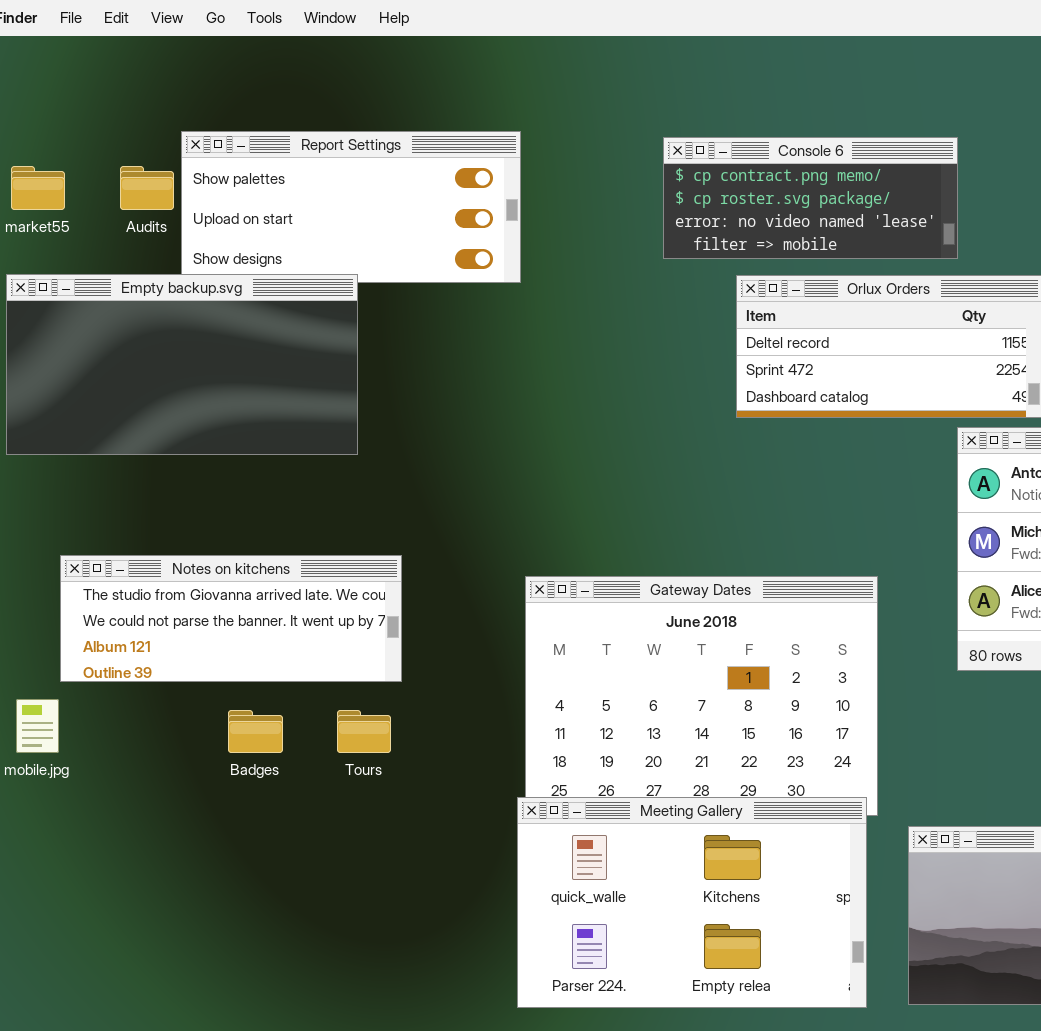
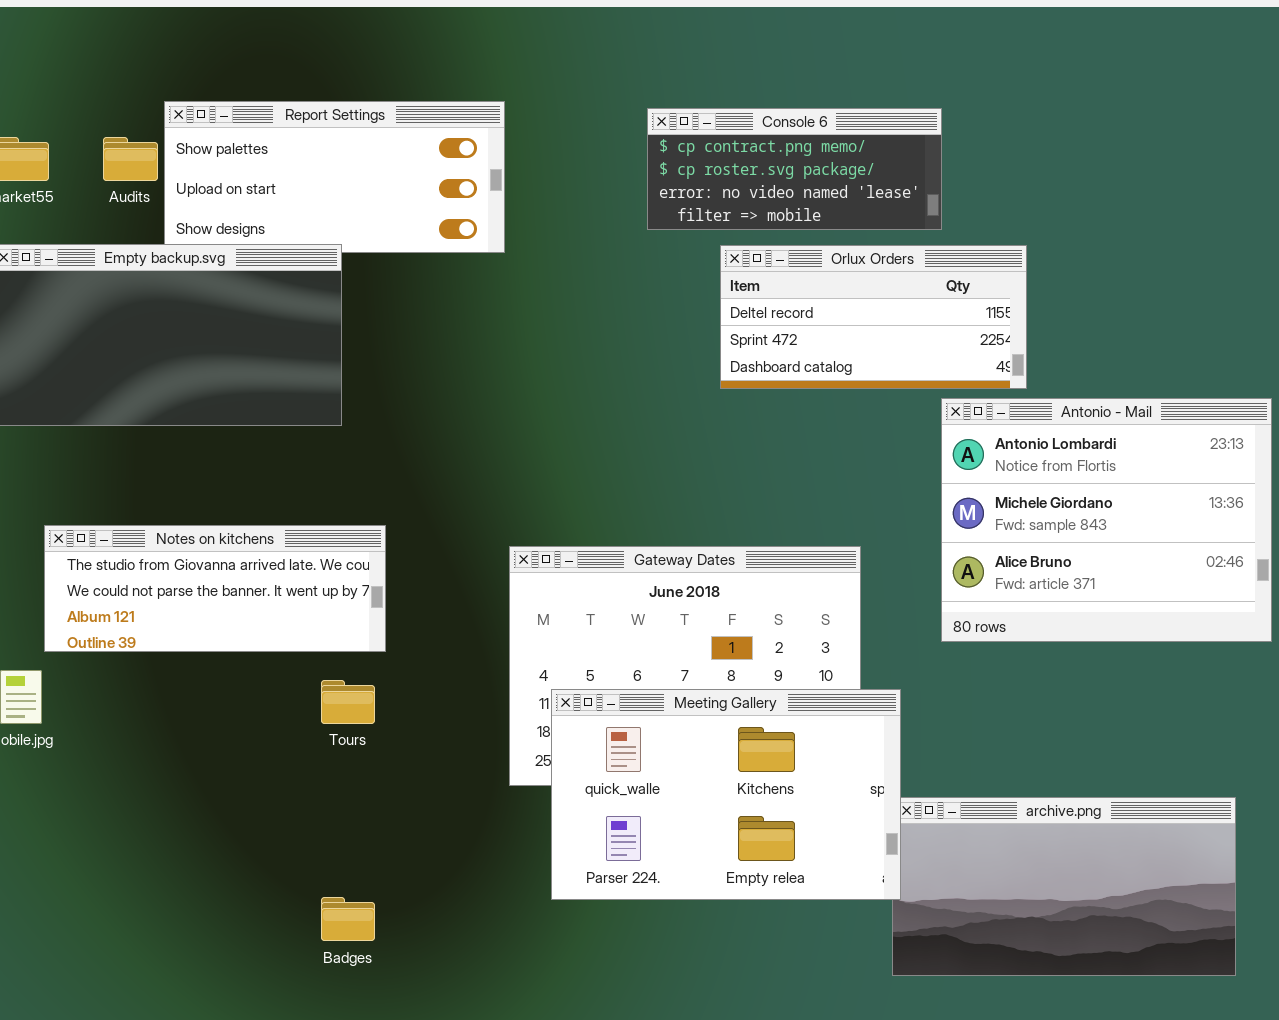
Badges: [228,710,283,753] -> [321,897,375,941], moved
Meeting Gallery: [517,797,867,1008] -> [551,689,901,900], moved

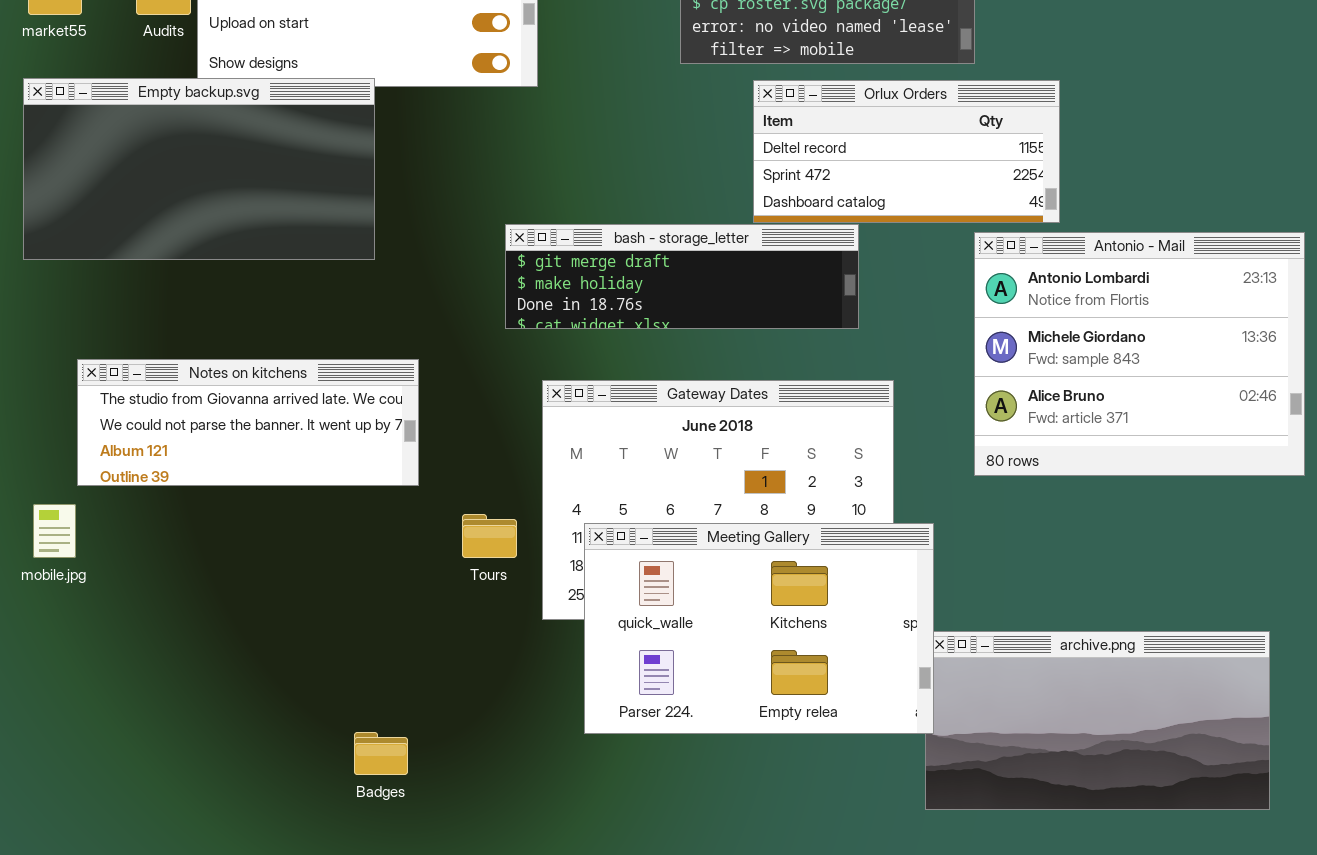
bash - storage_letter: none -> [505,224,859,329], opened
Tours: [321,680,375,724] -> [462,514,517,558], moved

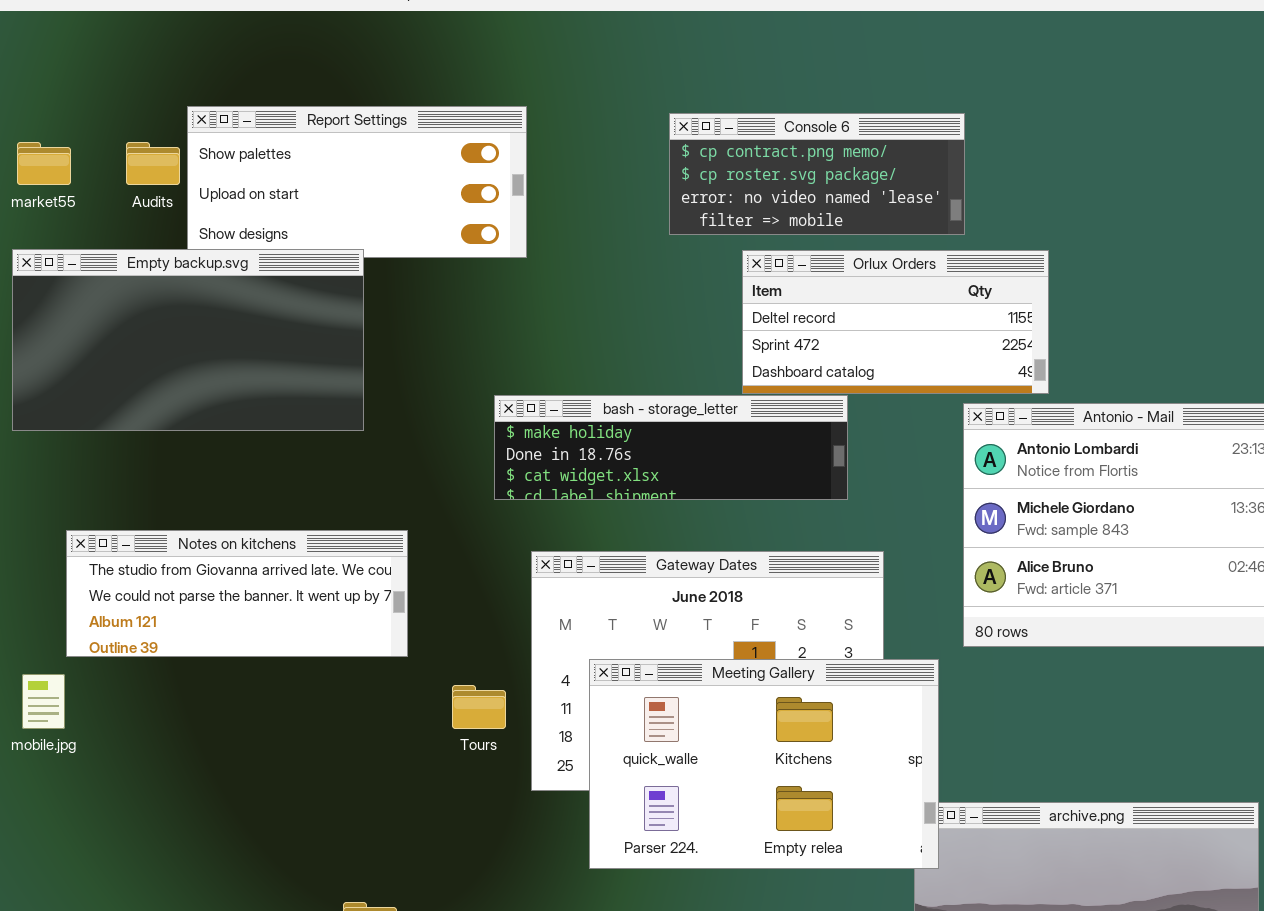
bash - storage_letter: [505,224,859,329] -> [494,395,848,500], scrolled down 1 row
Meeting Gallery: [584,523,934,734] -> [589,659,939,869], moved

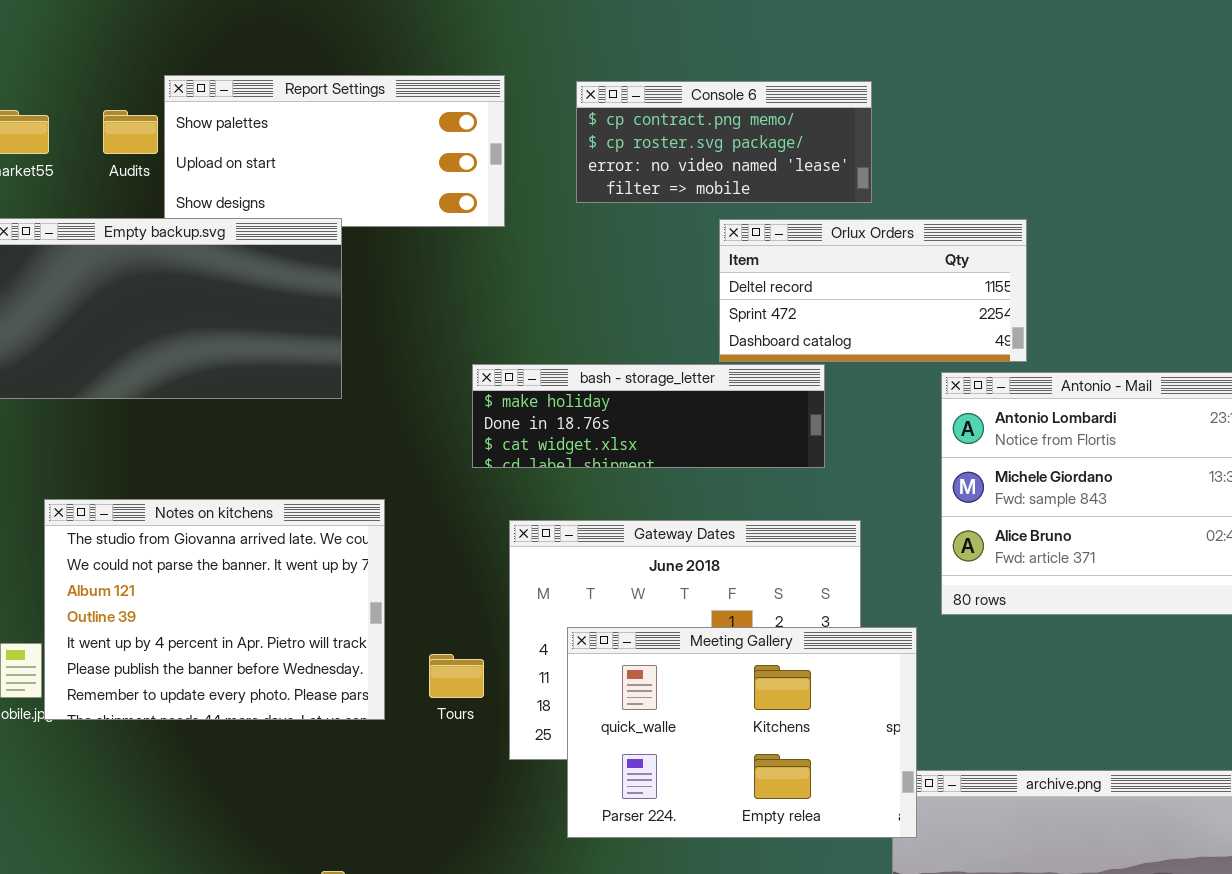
Console 6: [669,113,965,235] -> [576,81,872,203], moved
Notes on kitchens: [66,530,408,657] -> [44,499,385,720], resized

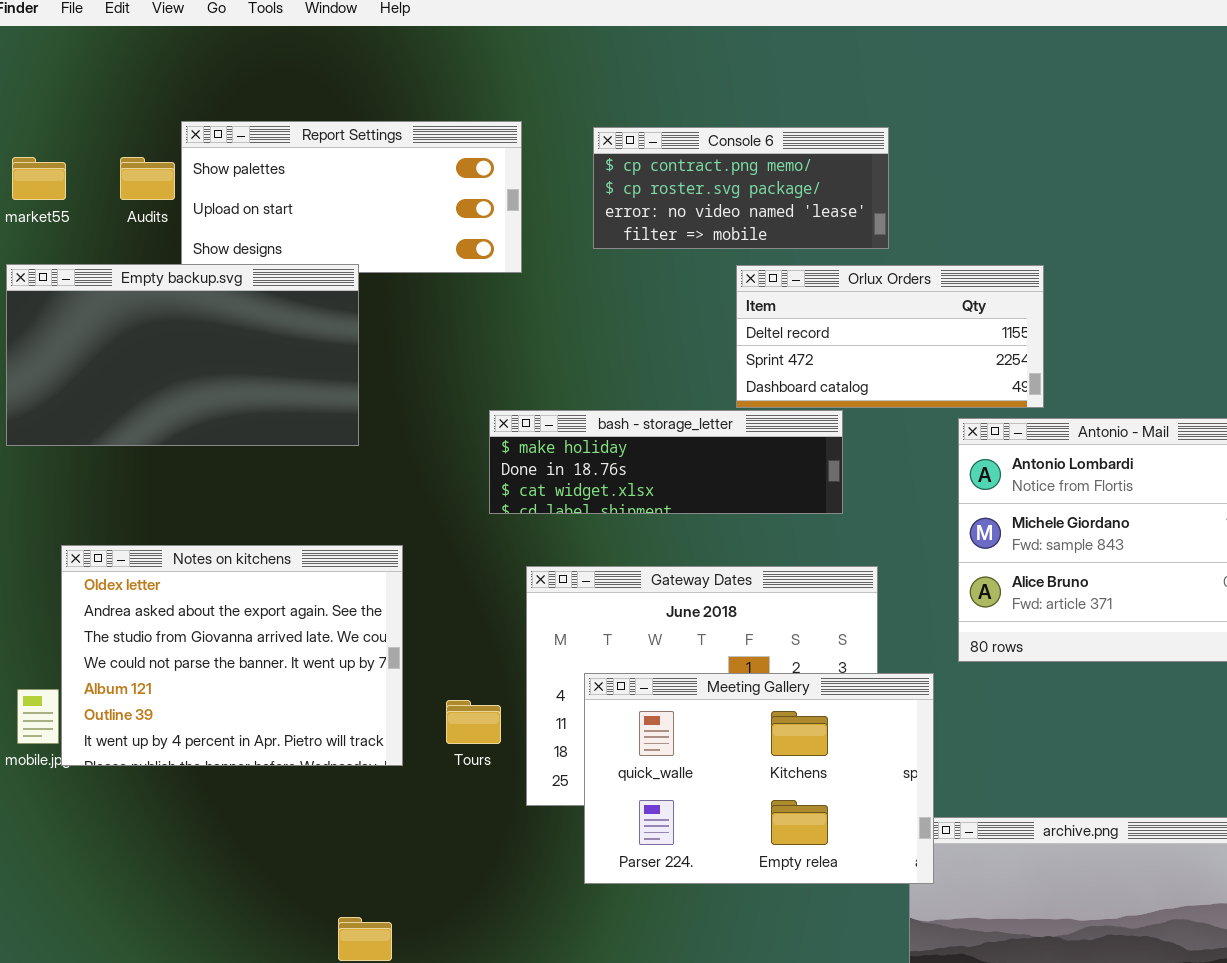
Notes on kitchens: [44,499,385,720] -> [61,545,403,766], scrolled up 2 rows

